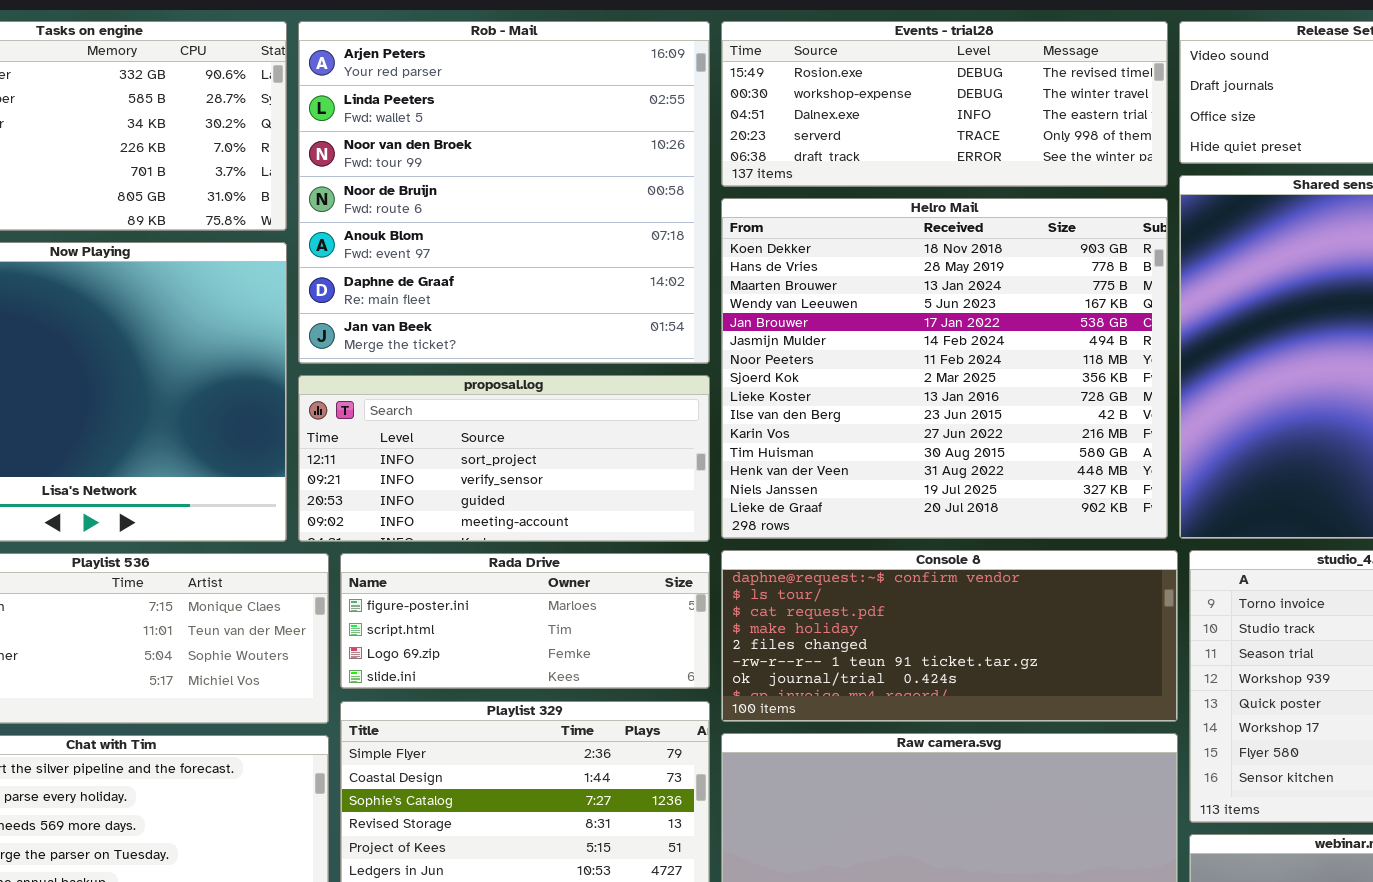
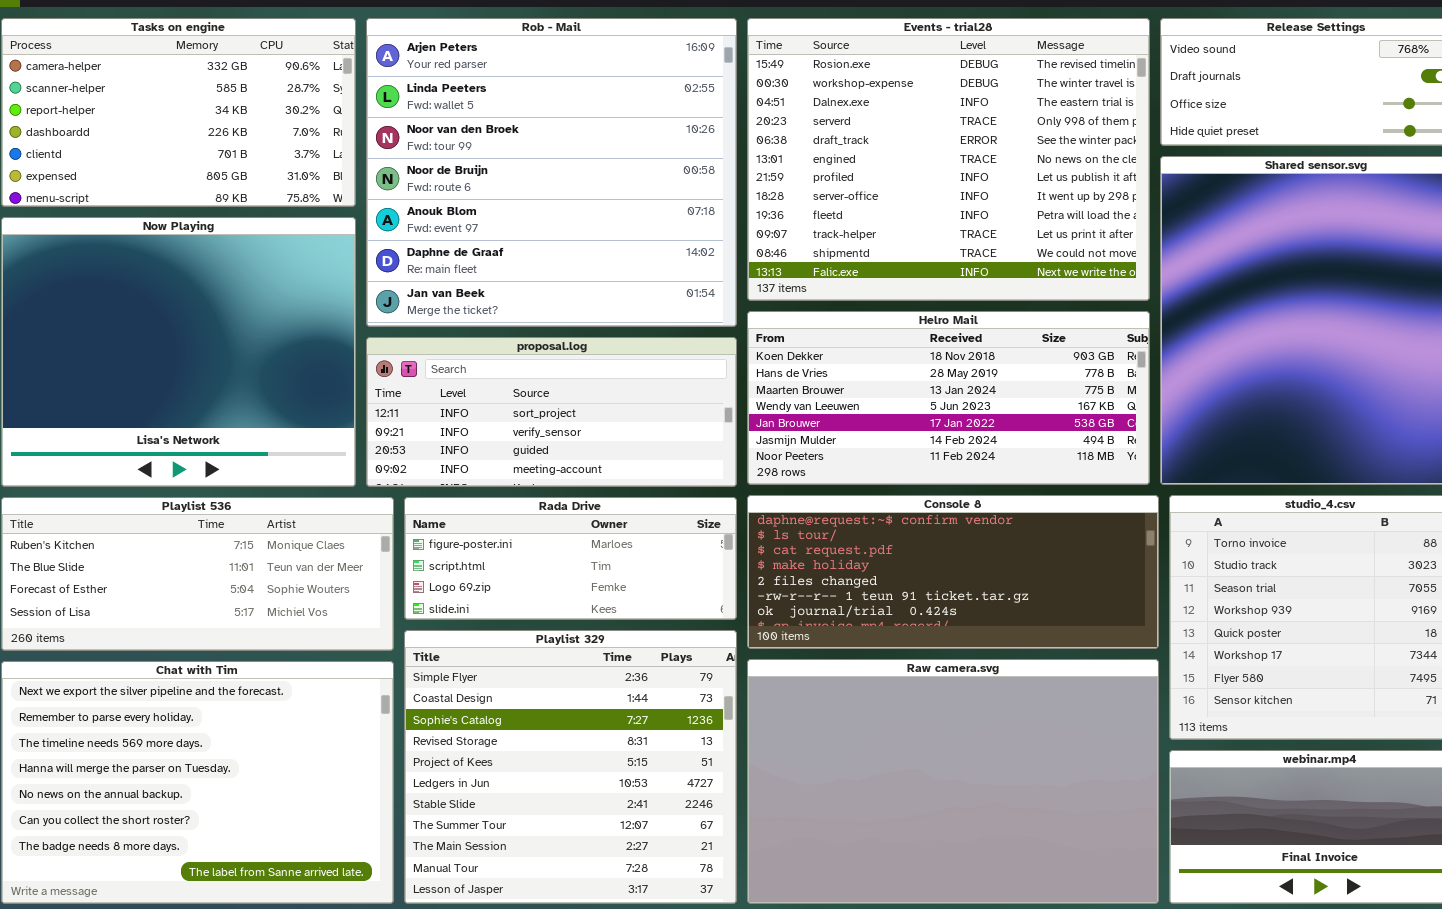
Events - trial28: [721,21,1168,187] -> [747,18,1150,301], resized
Helro Mail: [721,198,1168,539] -> [747,311,1150,485], resized

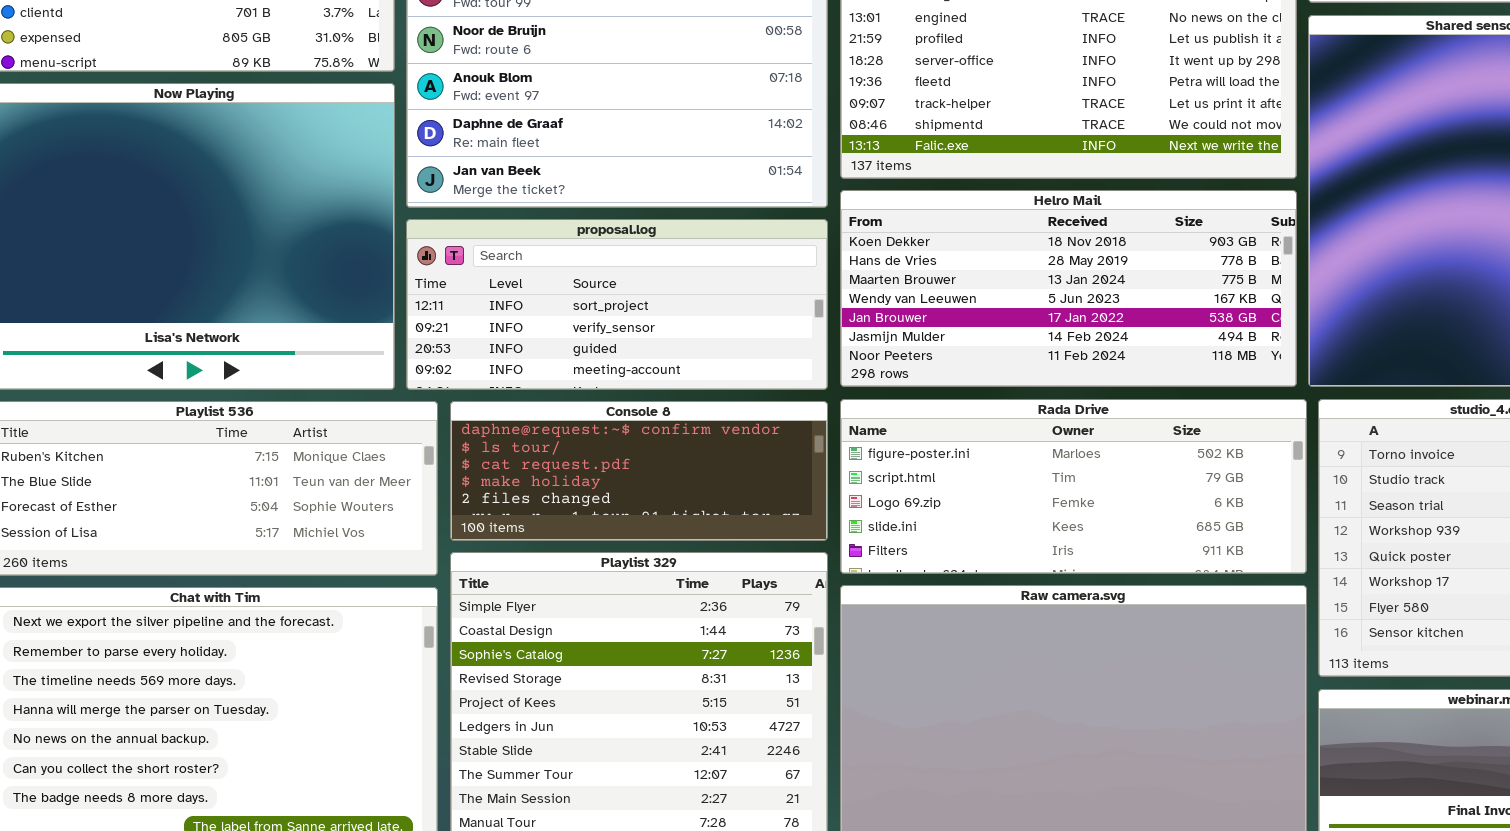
Console 8: [747,495,1159,649] -> [450,401,828,541], moved, resized
Rada Drive: [404,497,737,620] -> [840,399,1307,574], moved, resized

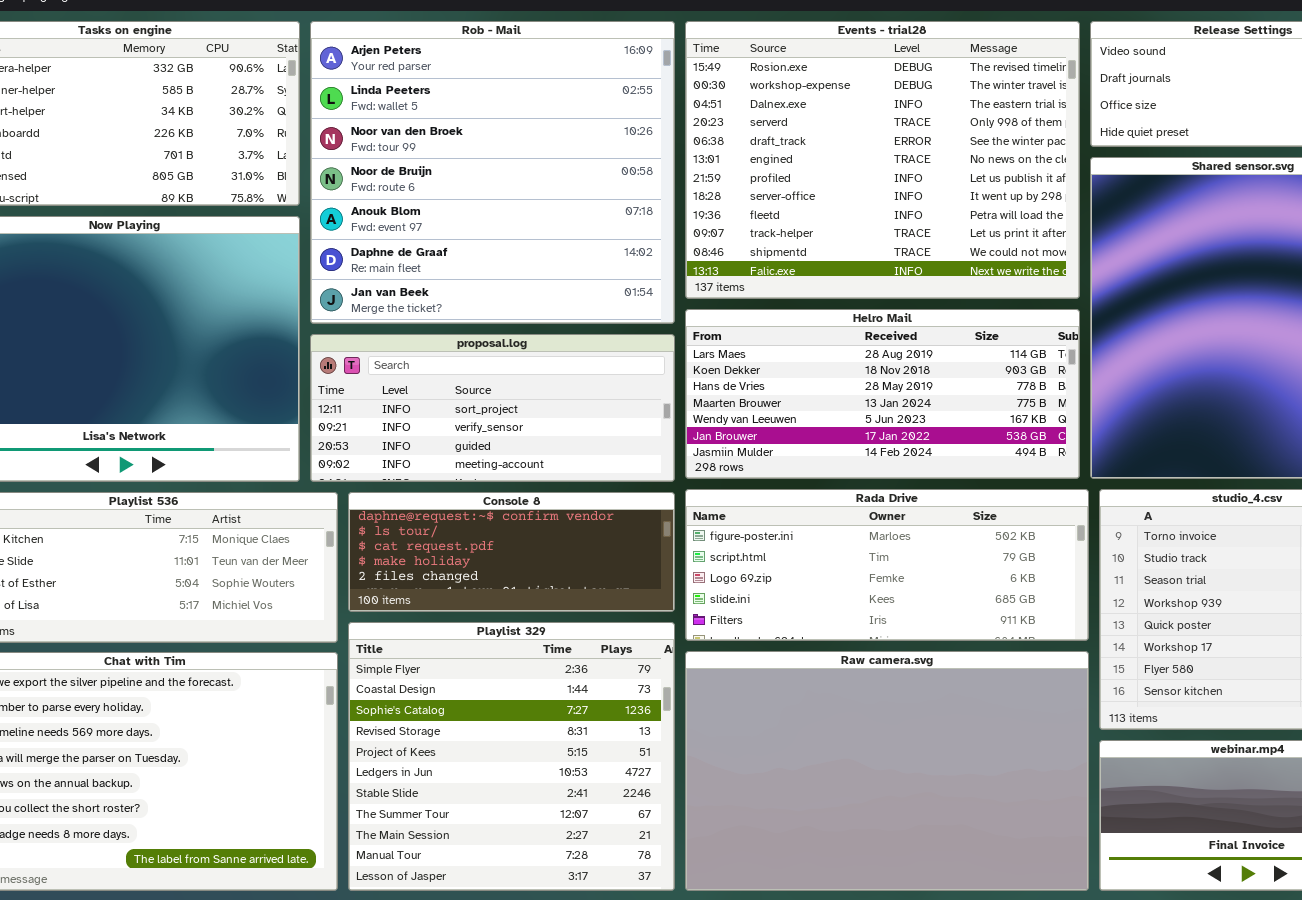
Helro Mail: [840,190,1297,387] -> [685,309,1080,479], scrolled up 1 row

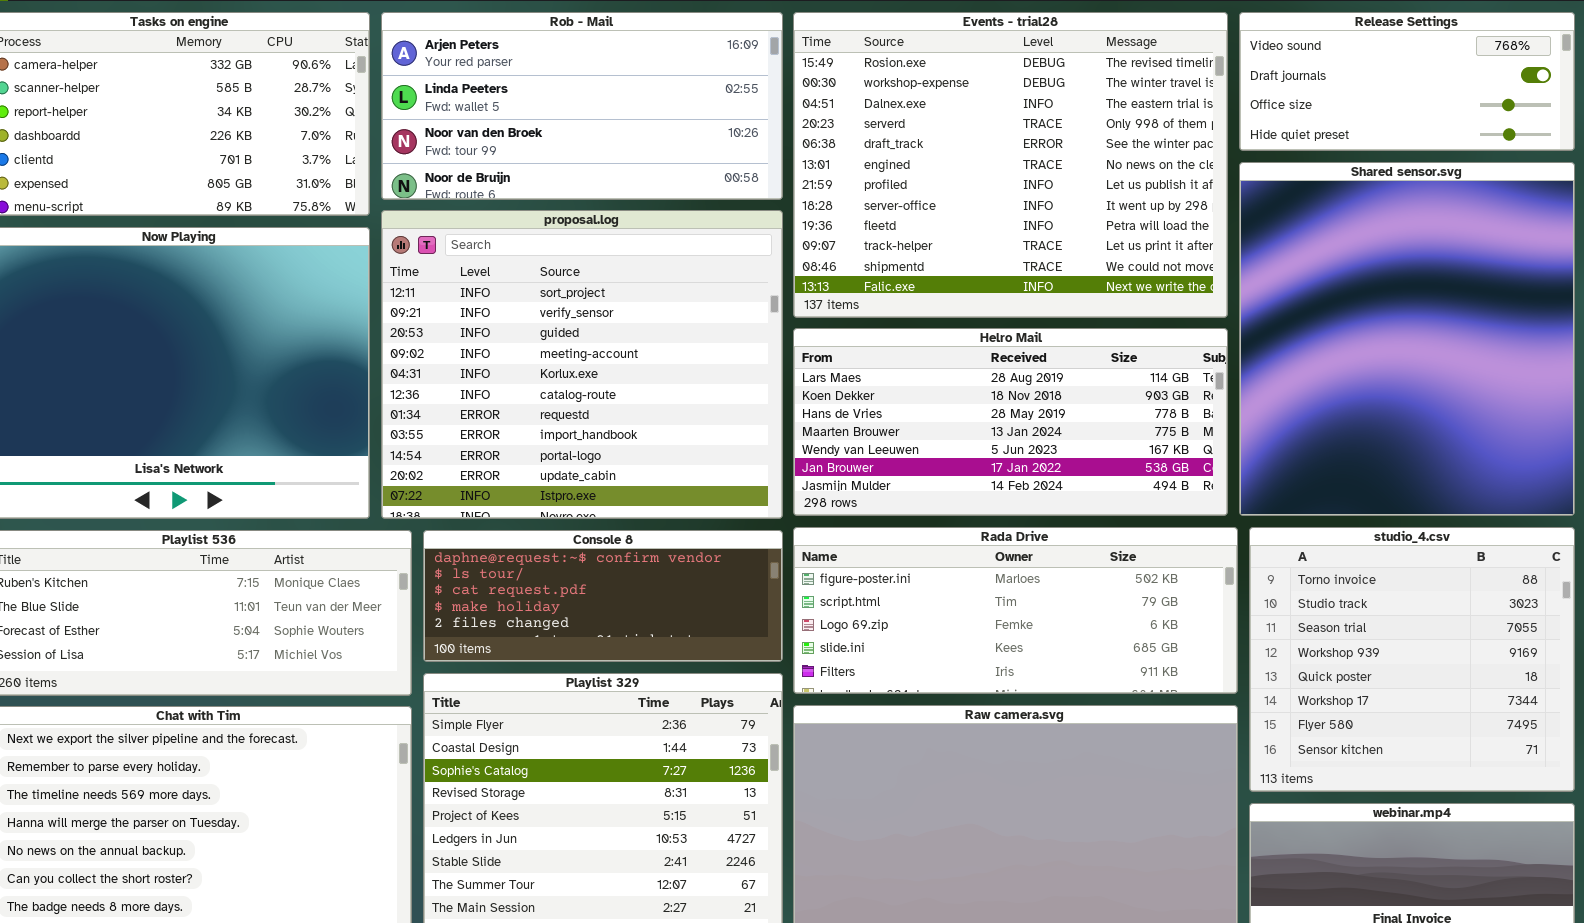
Rob - Mail: [310,21,675,324] -> [381,12,783,200], resized
proposal.log: [310,334,675,482] -> [381,210,783,519], resized

